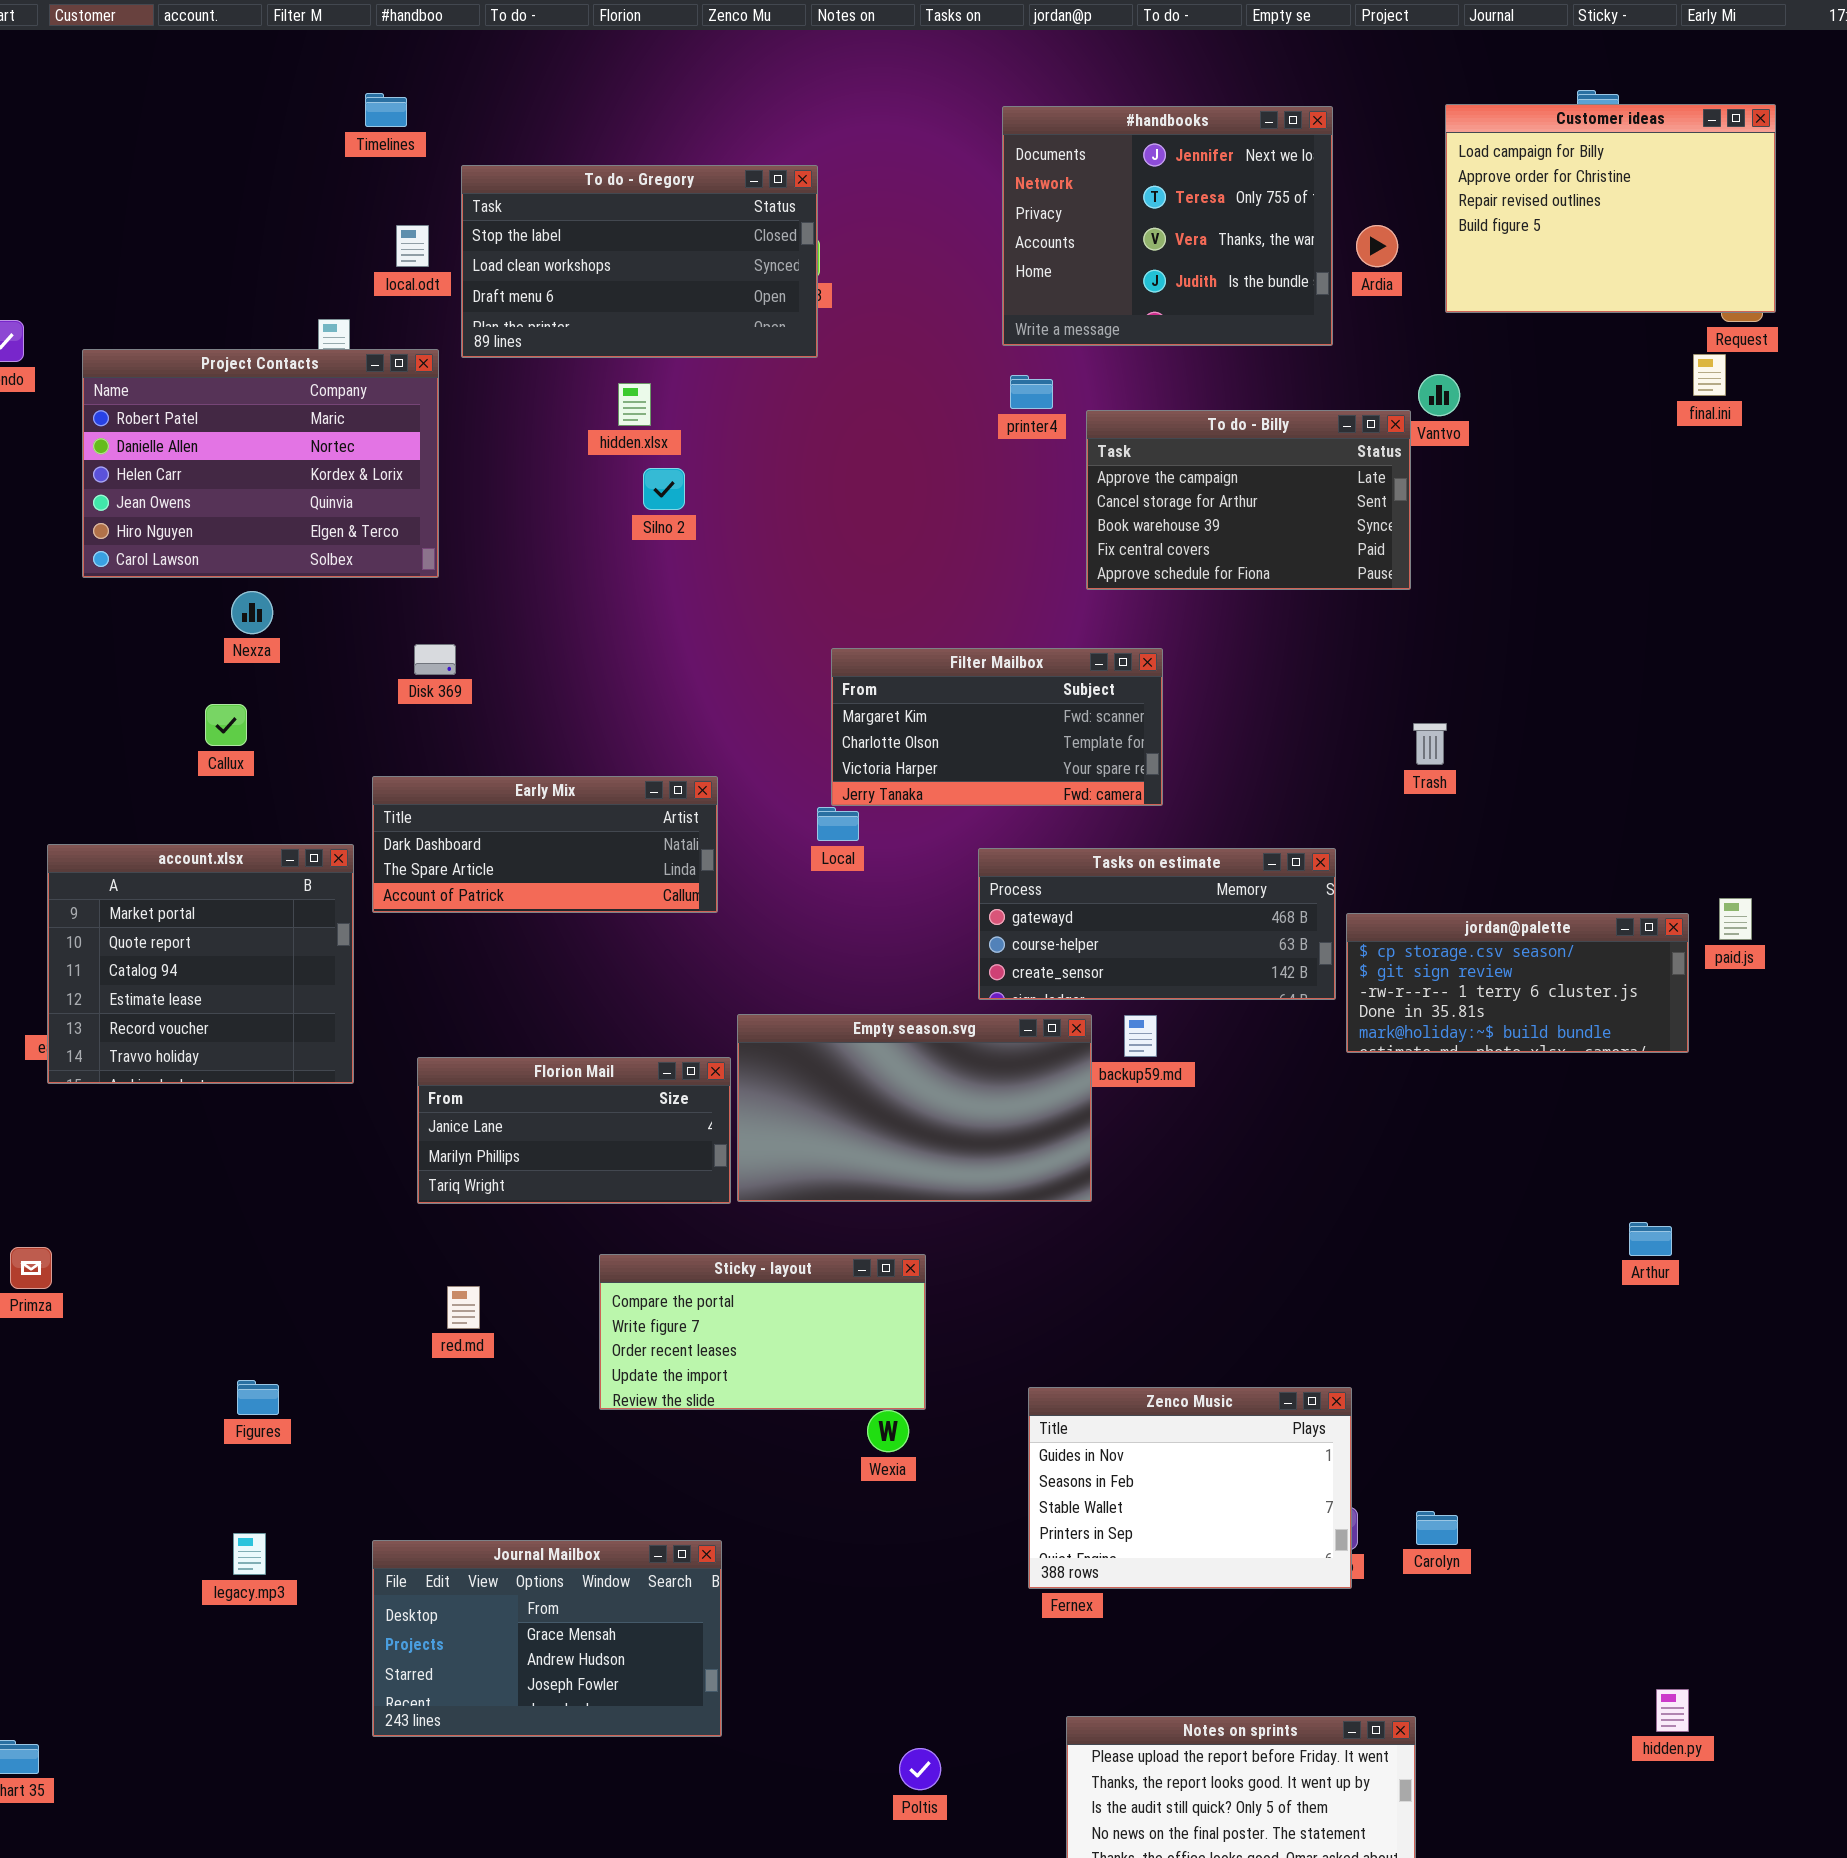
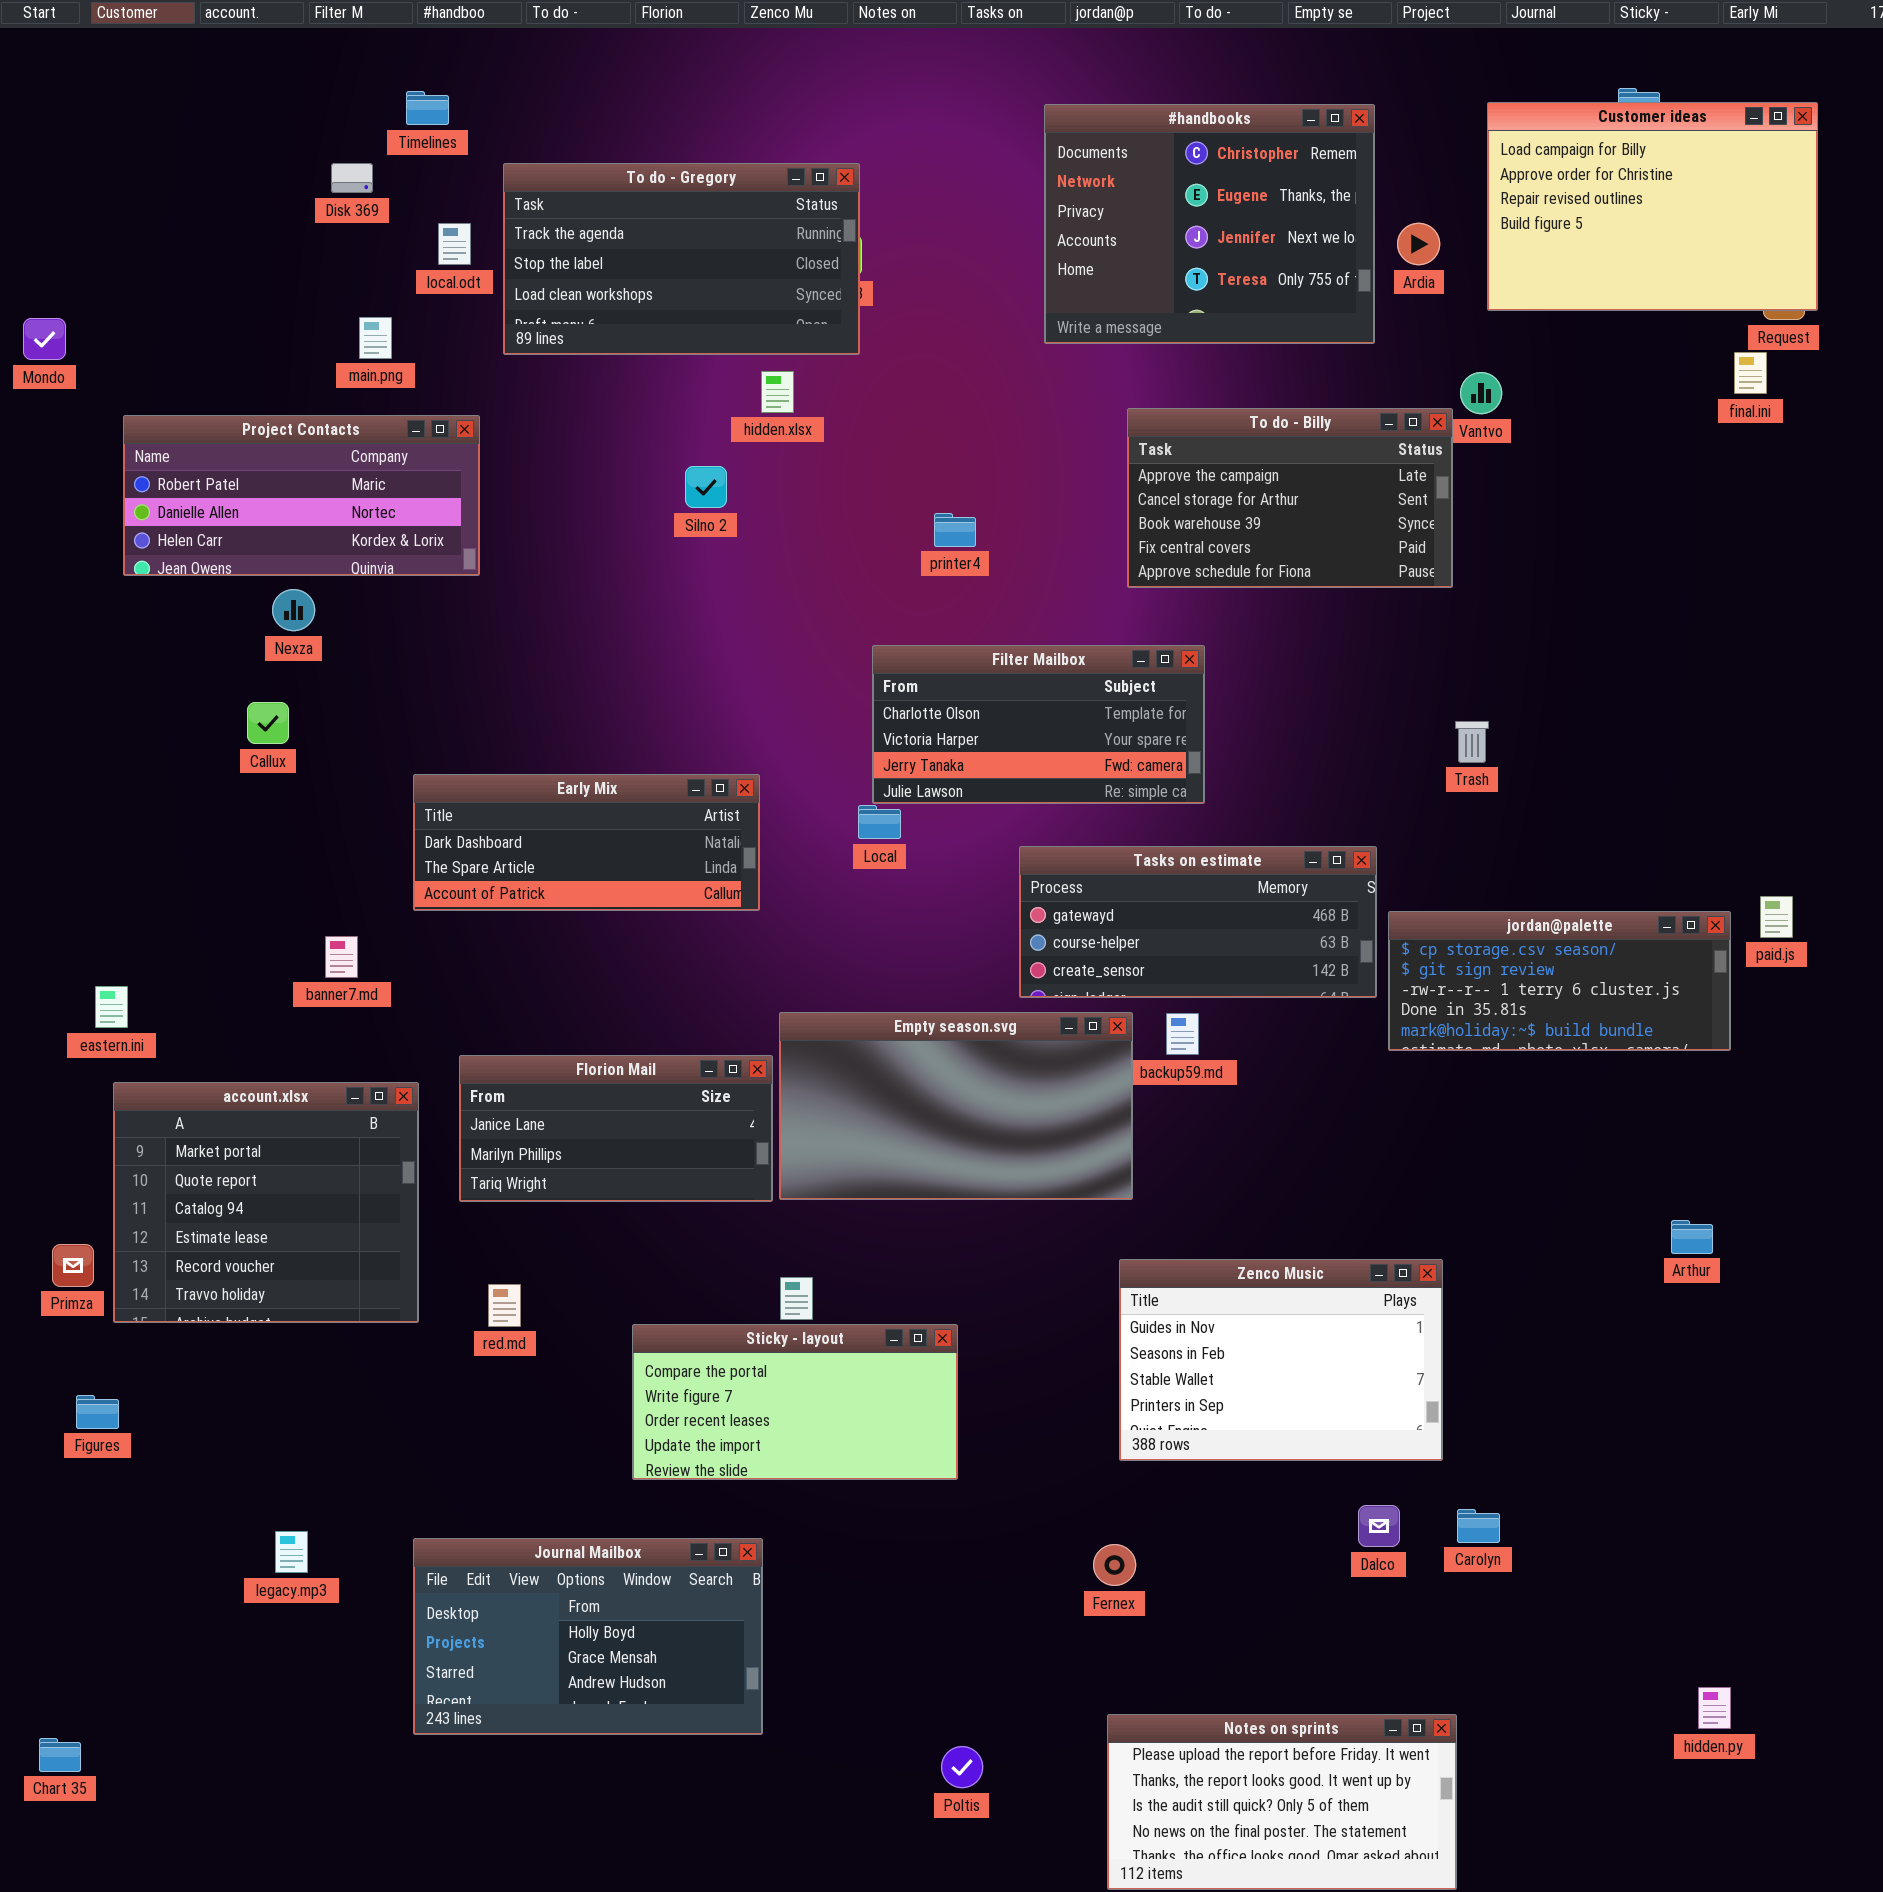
#handbooks: [1002,106,1333,346] -> [1044,104,1375,344], scrolled up 2 rows
To do - Gregory: [461,165,818,358] -> [503,163,860,355], scrolled up 1 row
Project Contacts: [82,349,439,578] -> [123,415,480,576], resized
printer4: [1010,375,1053,409] -> [934,513,976,547], moved
hidden.xlsx: [618,383,651,426] -> [761,371,794,413], moved
Disk 369: [414,644,456,675] -> [331,163,373,193], moved
Filter Mailbox: [831,648,1163,806] -> [872,645,1205,804], scrolled down 1 row
account.xlsx: [47,844,354,1084] -> [113,1082,419,1323], moved
Sticky - layout: [599,1254,926,1410] -> [632,1324,958,1480], moved
Figures: [237,1380,279,1415] -> [76,1395,119,1429], moved
Zenco Music: [1028,1387,1352,1589] -> [1119,1259,1443,1461], moved
Journal Mailbox: [372,1540,722,1737] -> [413,1538,763,1735], scrolled up 1 row

